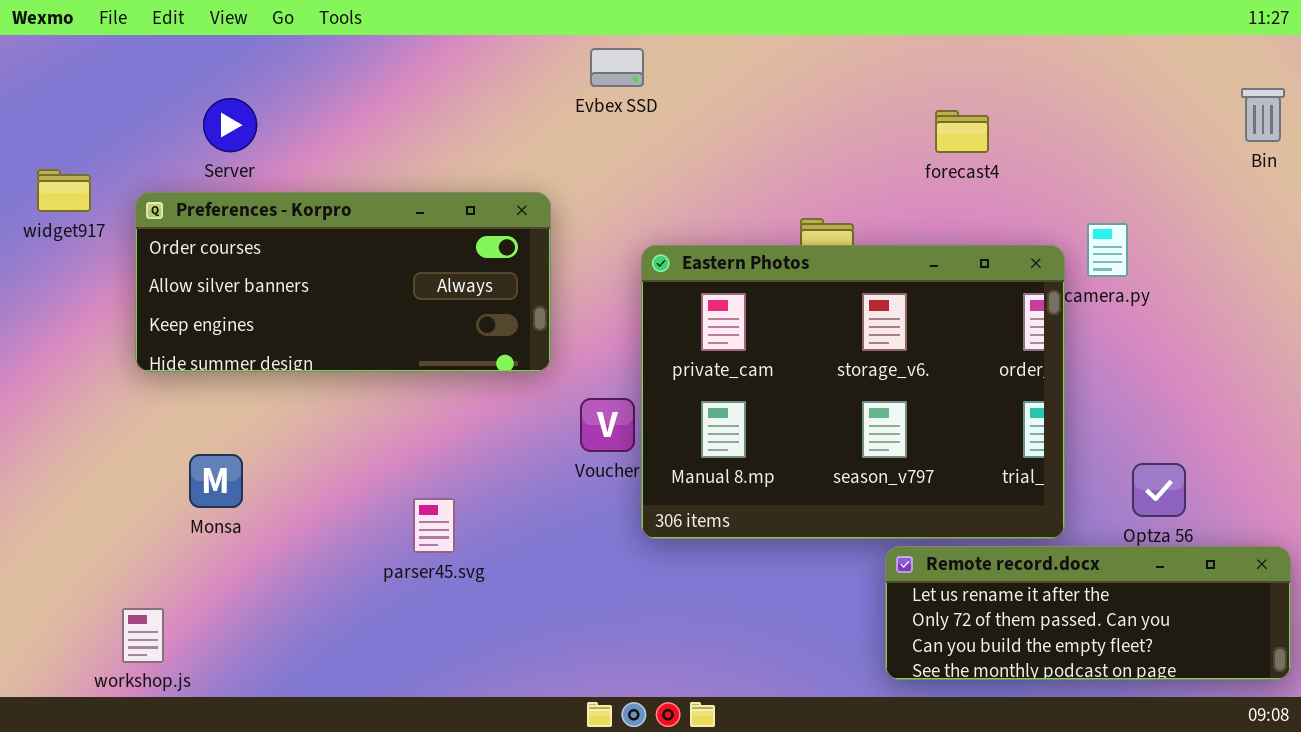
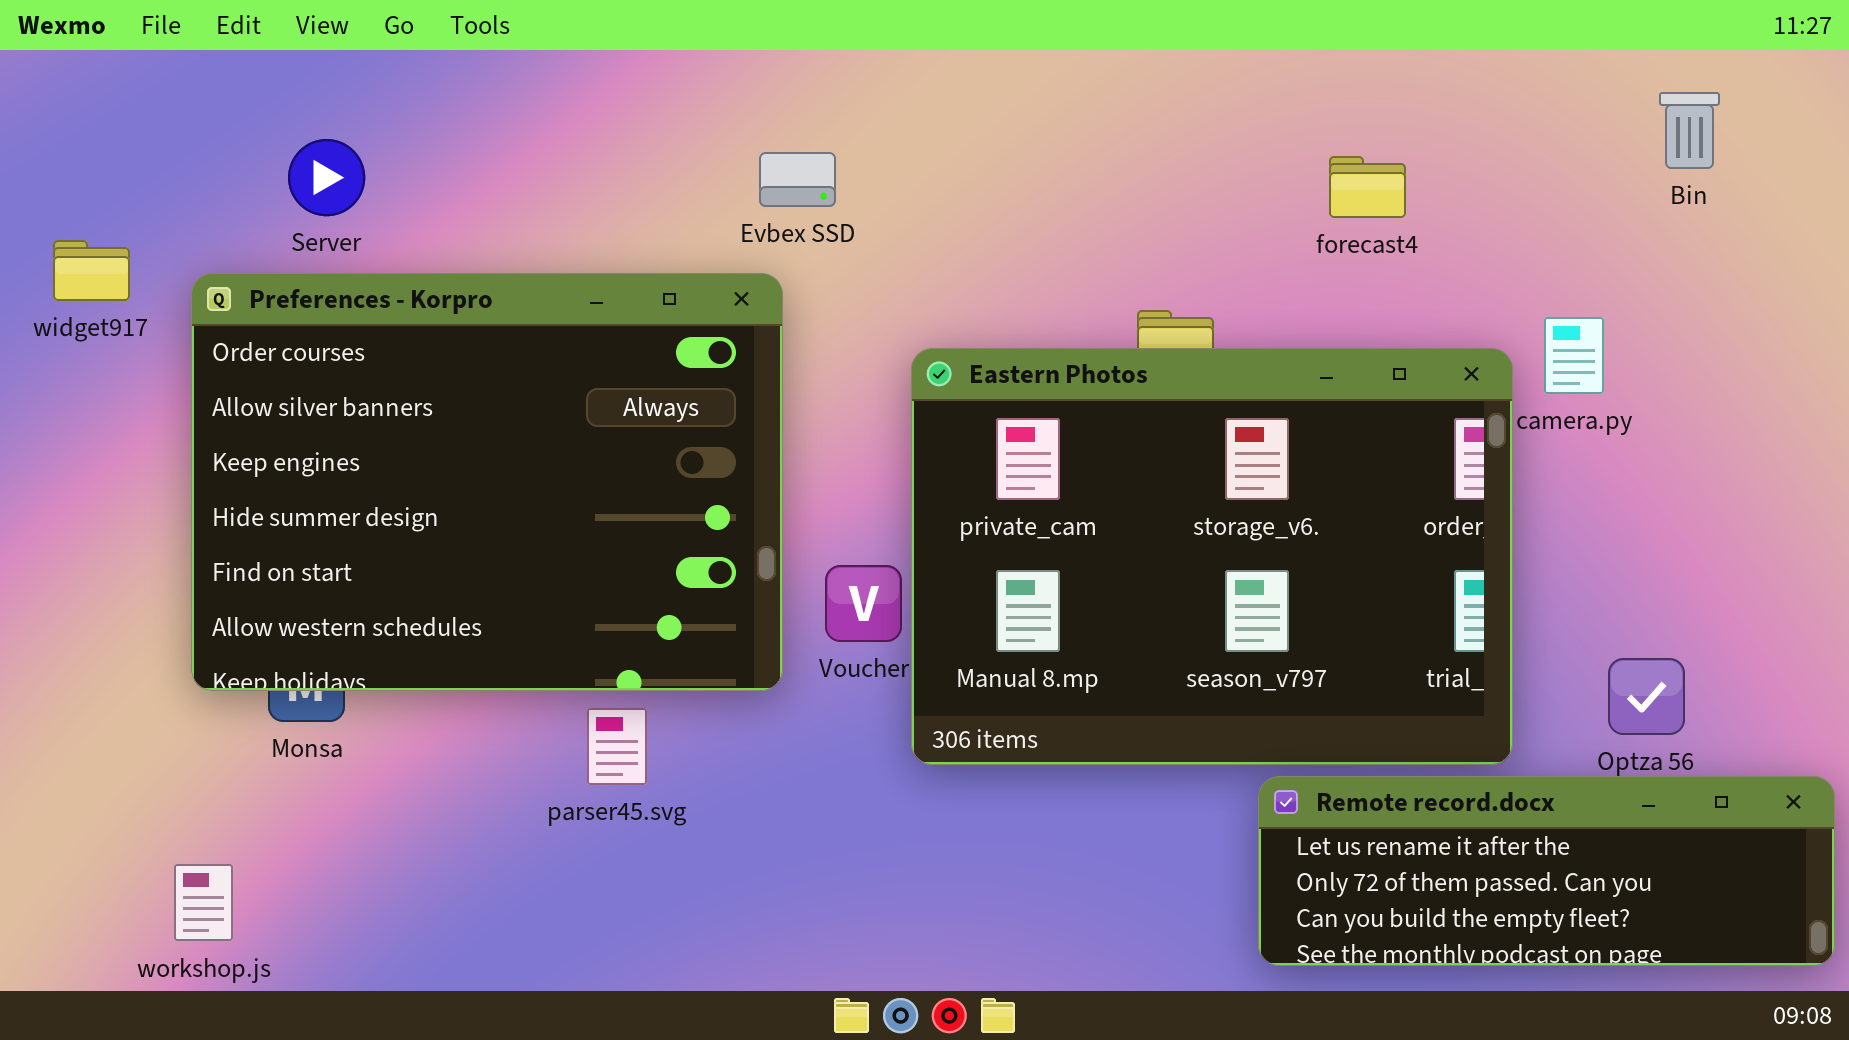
Evbex SSD: [590,48,644,87] -> [759,152,836,207], moved
Bin: [1241,88,1285,142] -> [1659,92,1720,169], moved
Preferences - Korpro: [135,192,551,372] -> [191,273,783,691], resized

